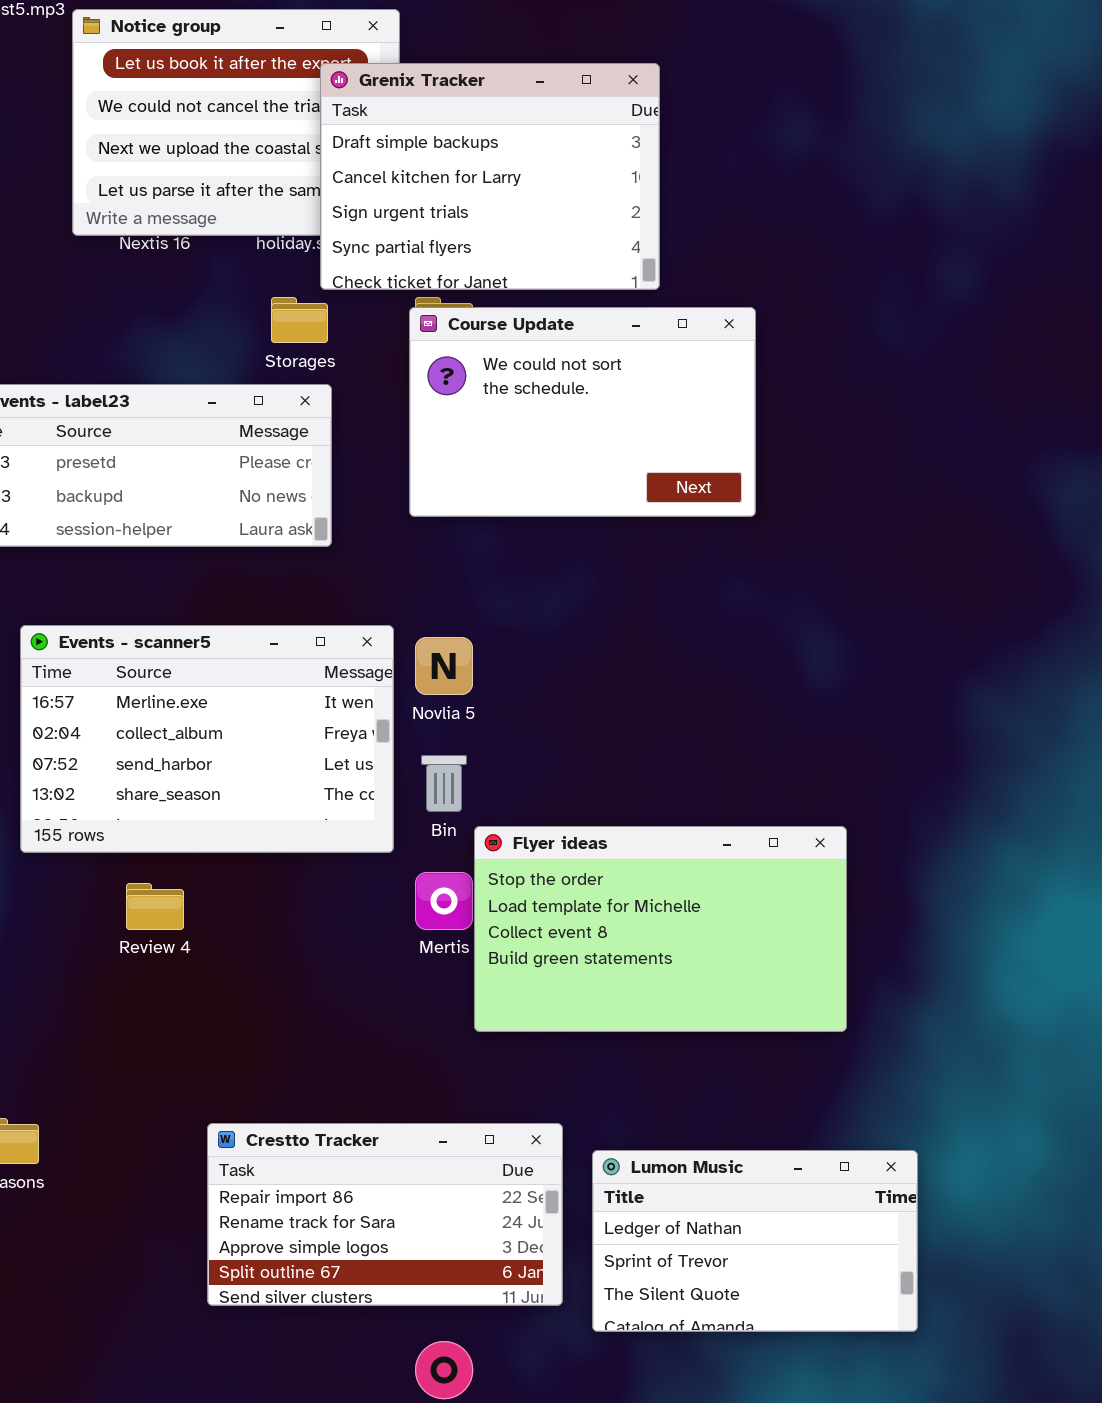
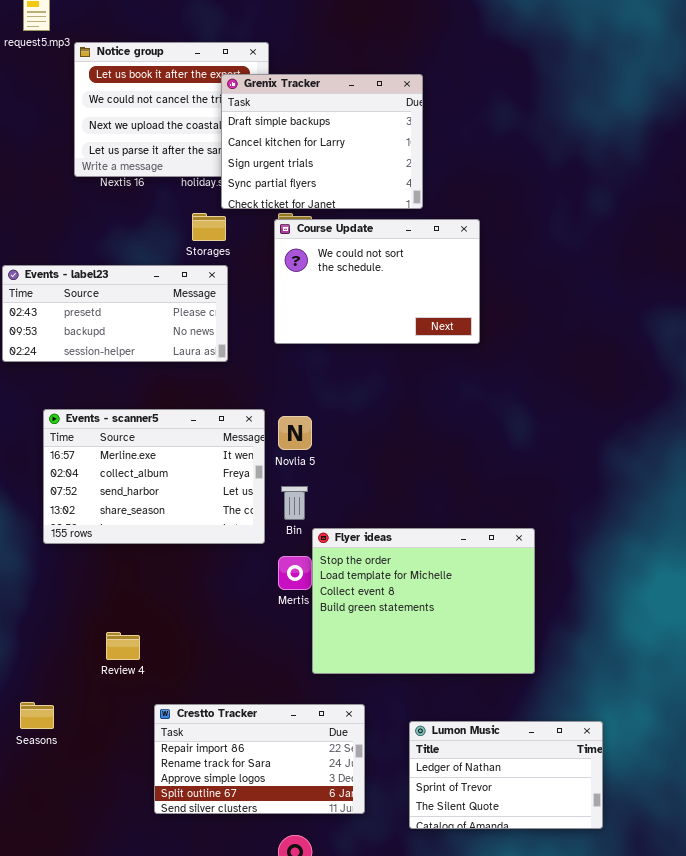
Flyer ideas: [474,826,847,1032] -> [312,528,535,674], resized
Review 4: [126,883,184,930] -> [106,632,140,660], moved
Lumon Music: [592,1150,918,1332] -> [409,721,603,829], moved

